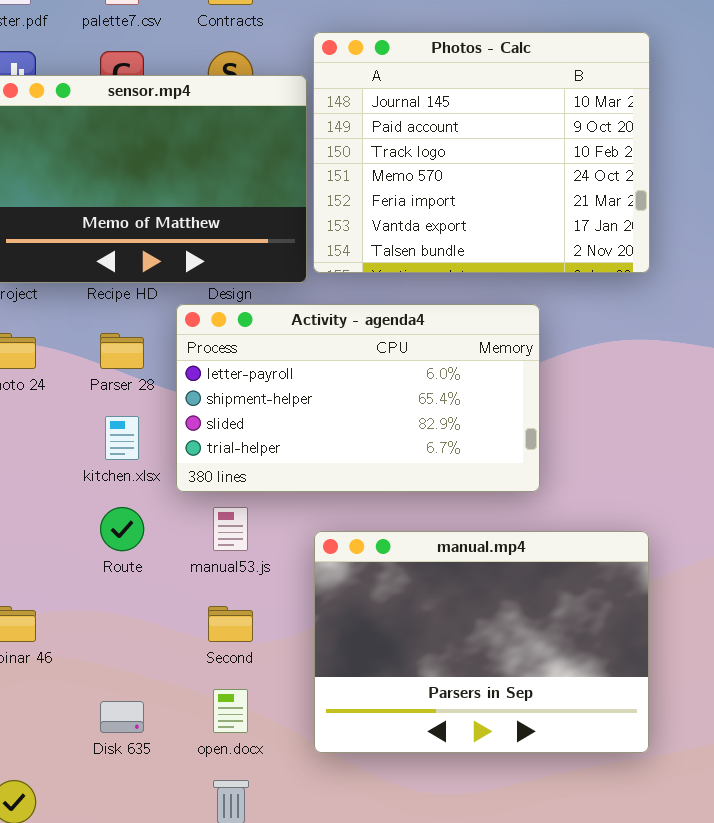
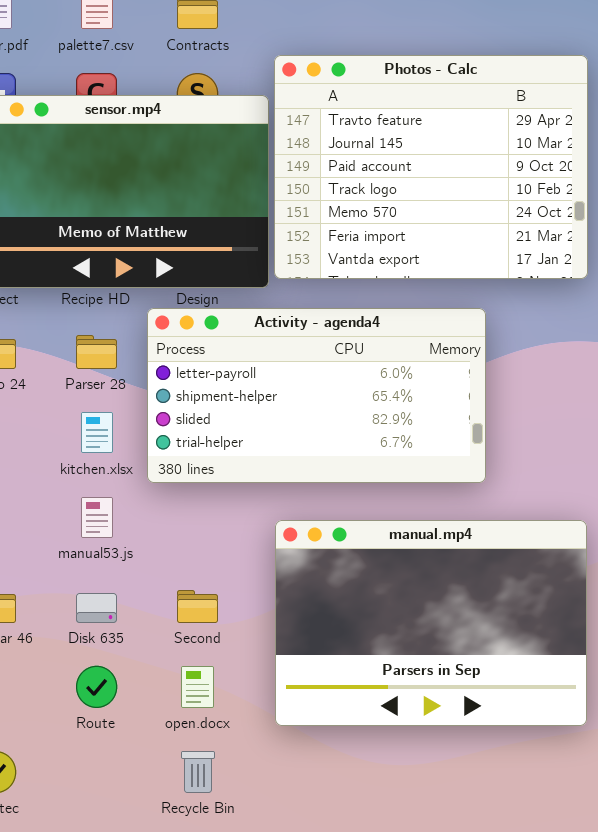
Photos - Calc: [313,32,650,273] -> [274,55,588,279], scrolled up 1 row
Route: [100,507,144,551] -> [76,666,117,708], moved
manual53.js: [213,507,248,551] -> [81,497,113,538], moved
Disk 635: [100,701,144,733] -> [76,593,117,623], moved

